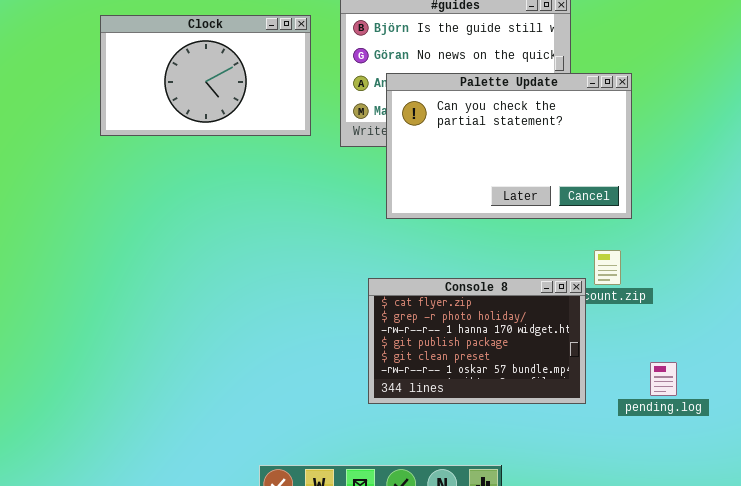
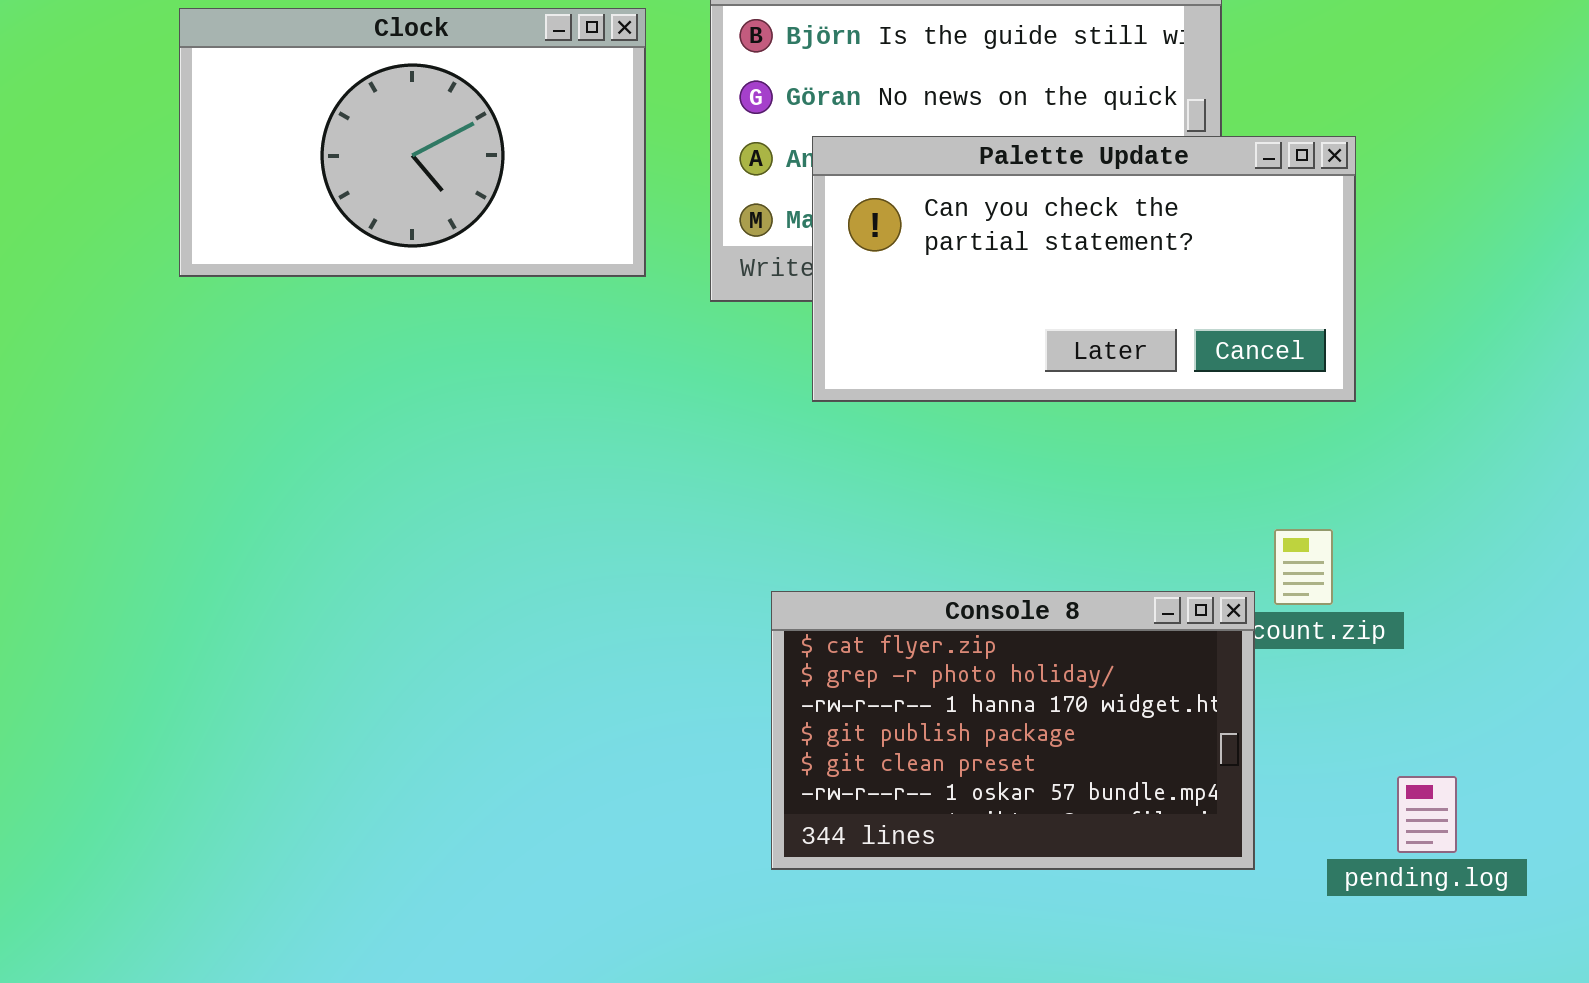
Palette Update: [386,73,632,219] -> [812,136,1356,402], resized

